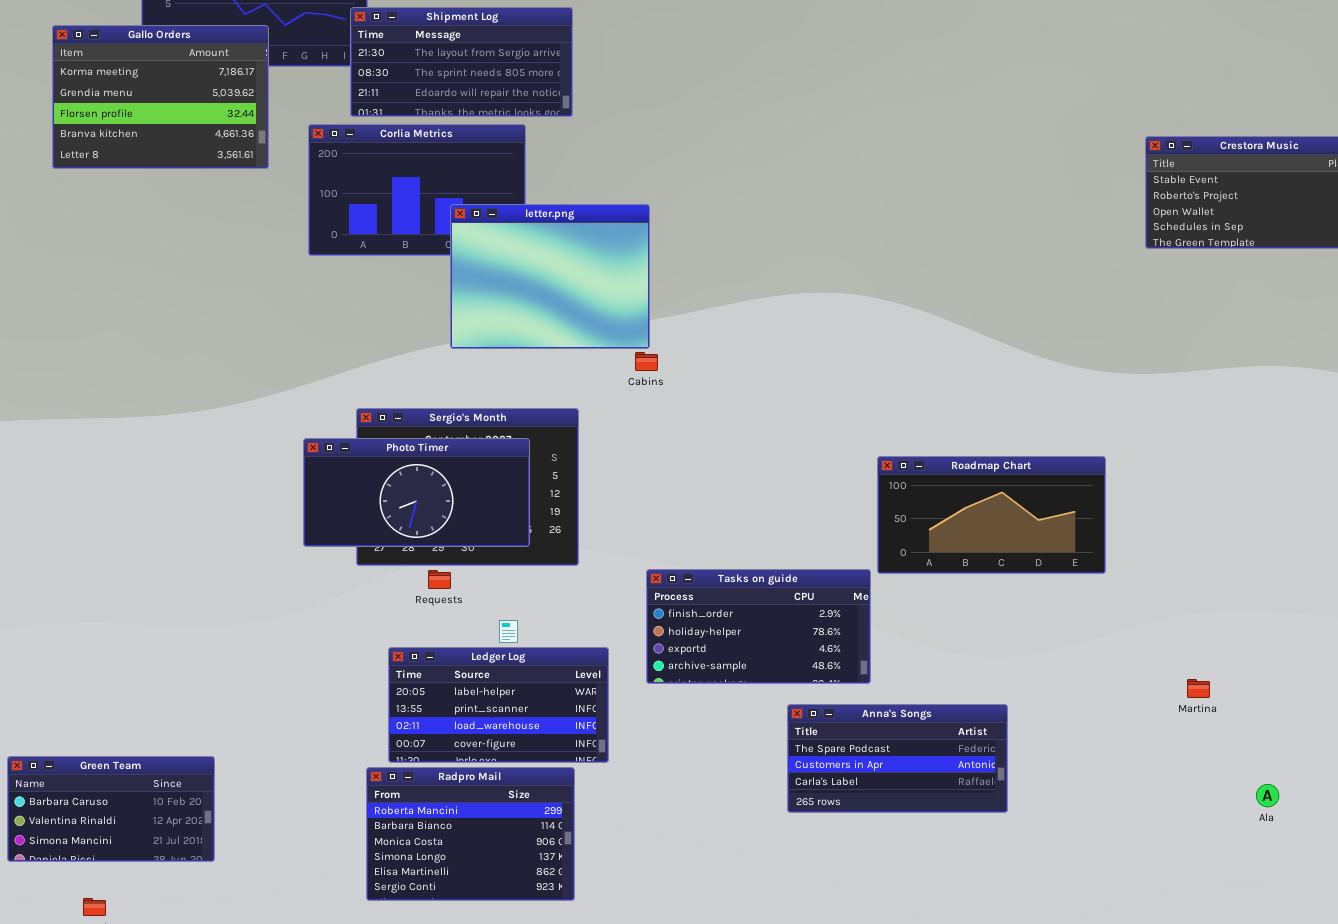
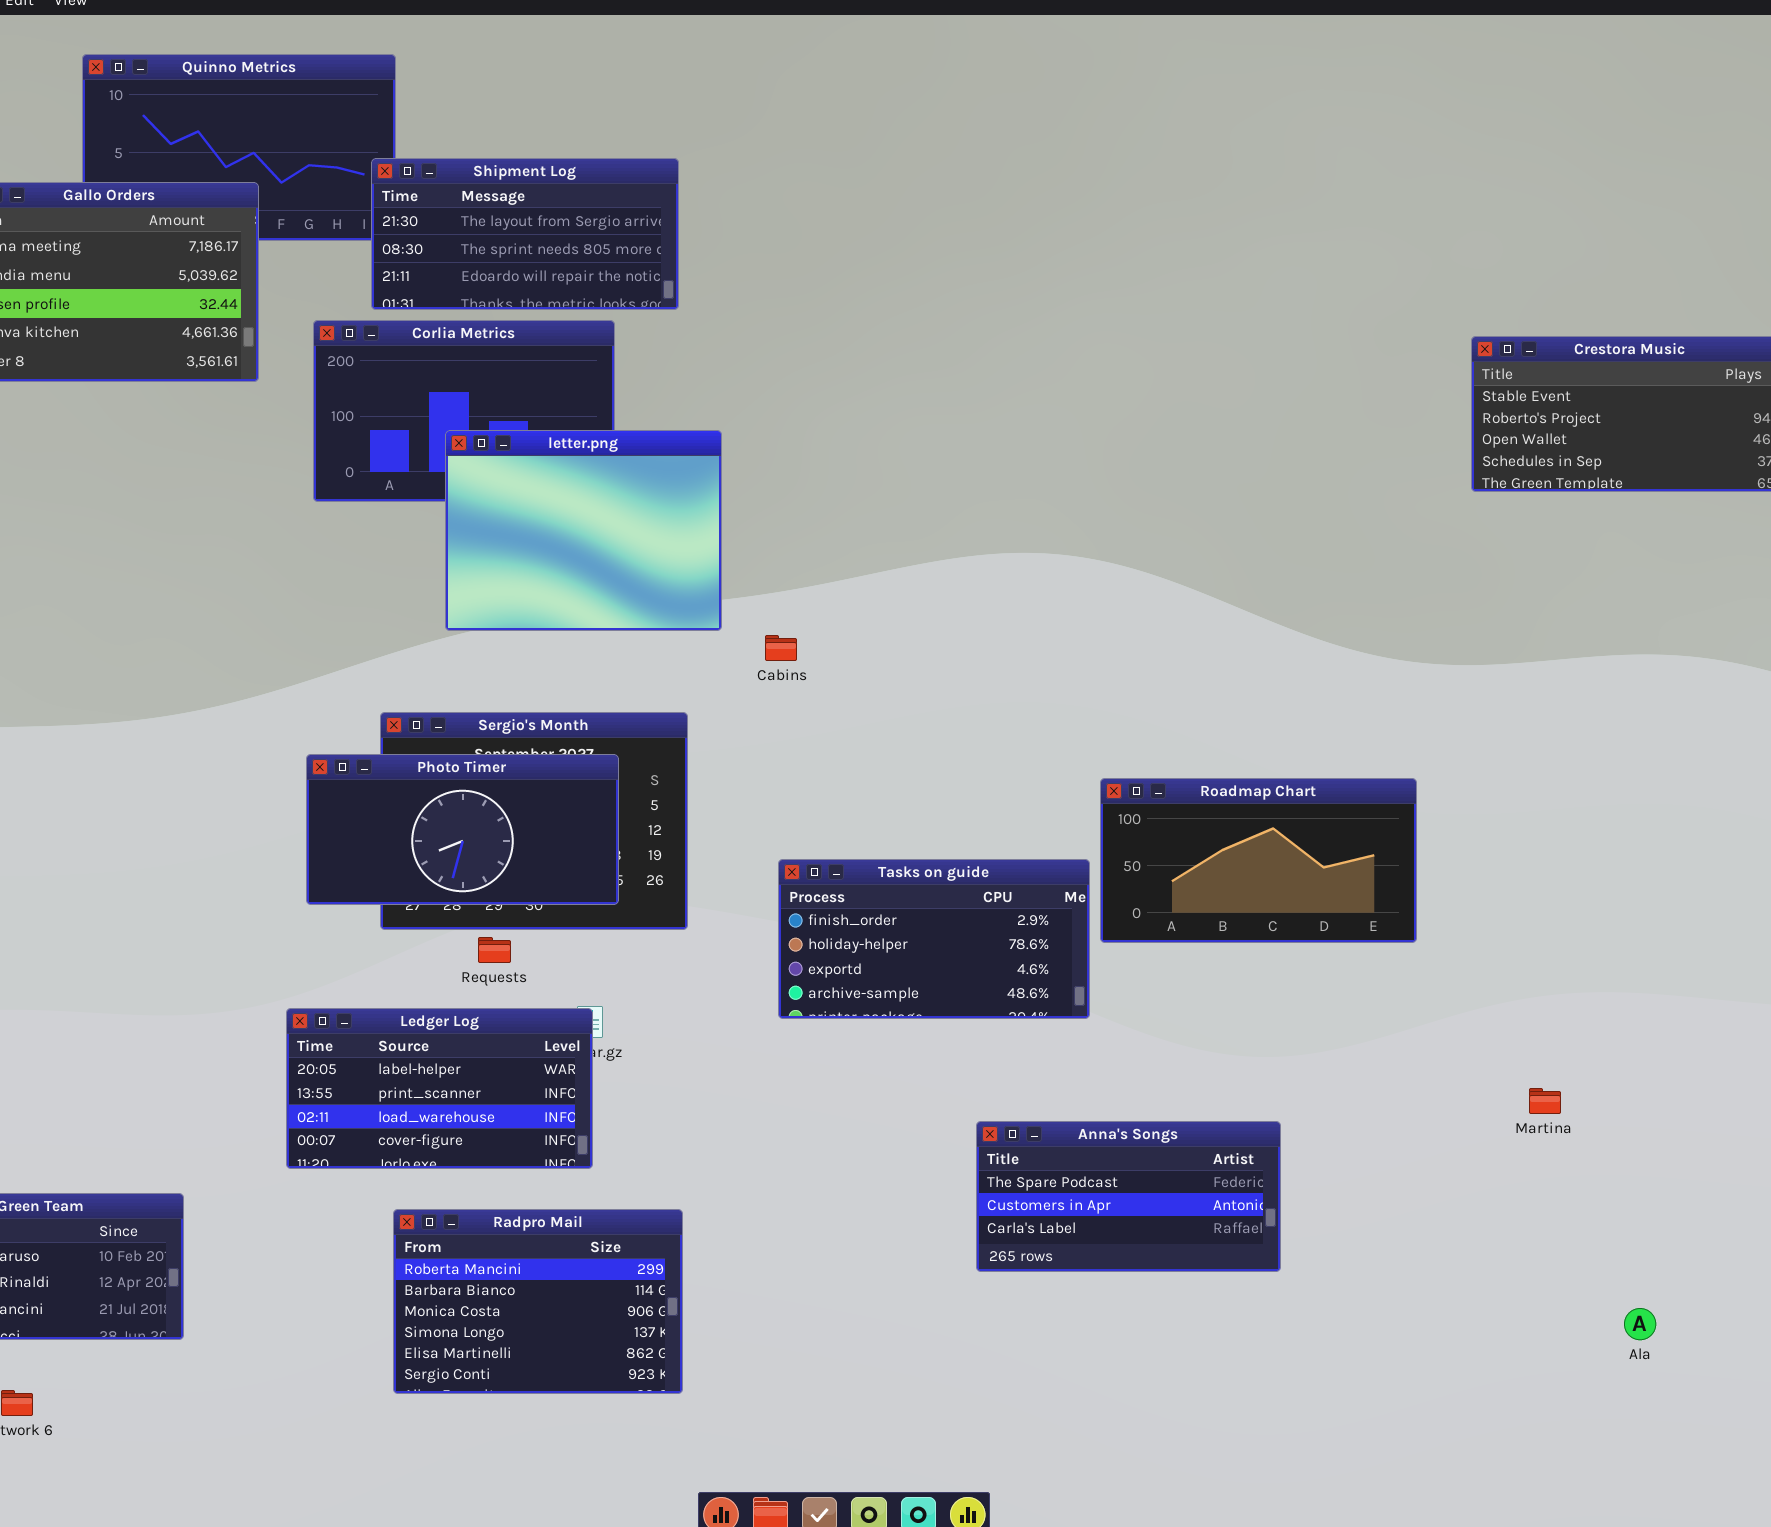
letter.png: [450,204,650,349] -> [445,430,722,631], moved
Tasks on guide: [646,569,871,684] -> [778,859,1090,1019], moved
Ledger Log: [388,647,609,763] -> [286,1008,593,1169], moved
Ala: [1256,784,1279,807] -> [1624,1308,1656,1340], moved

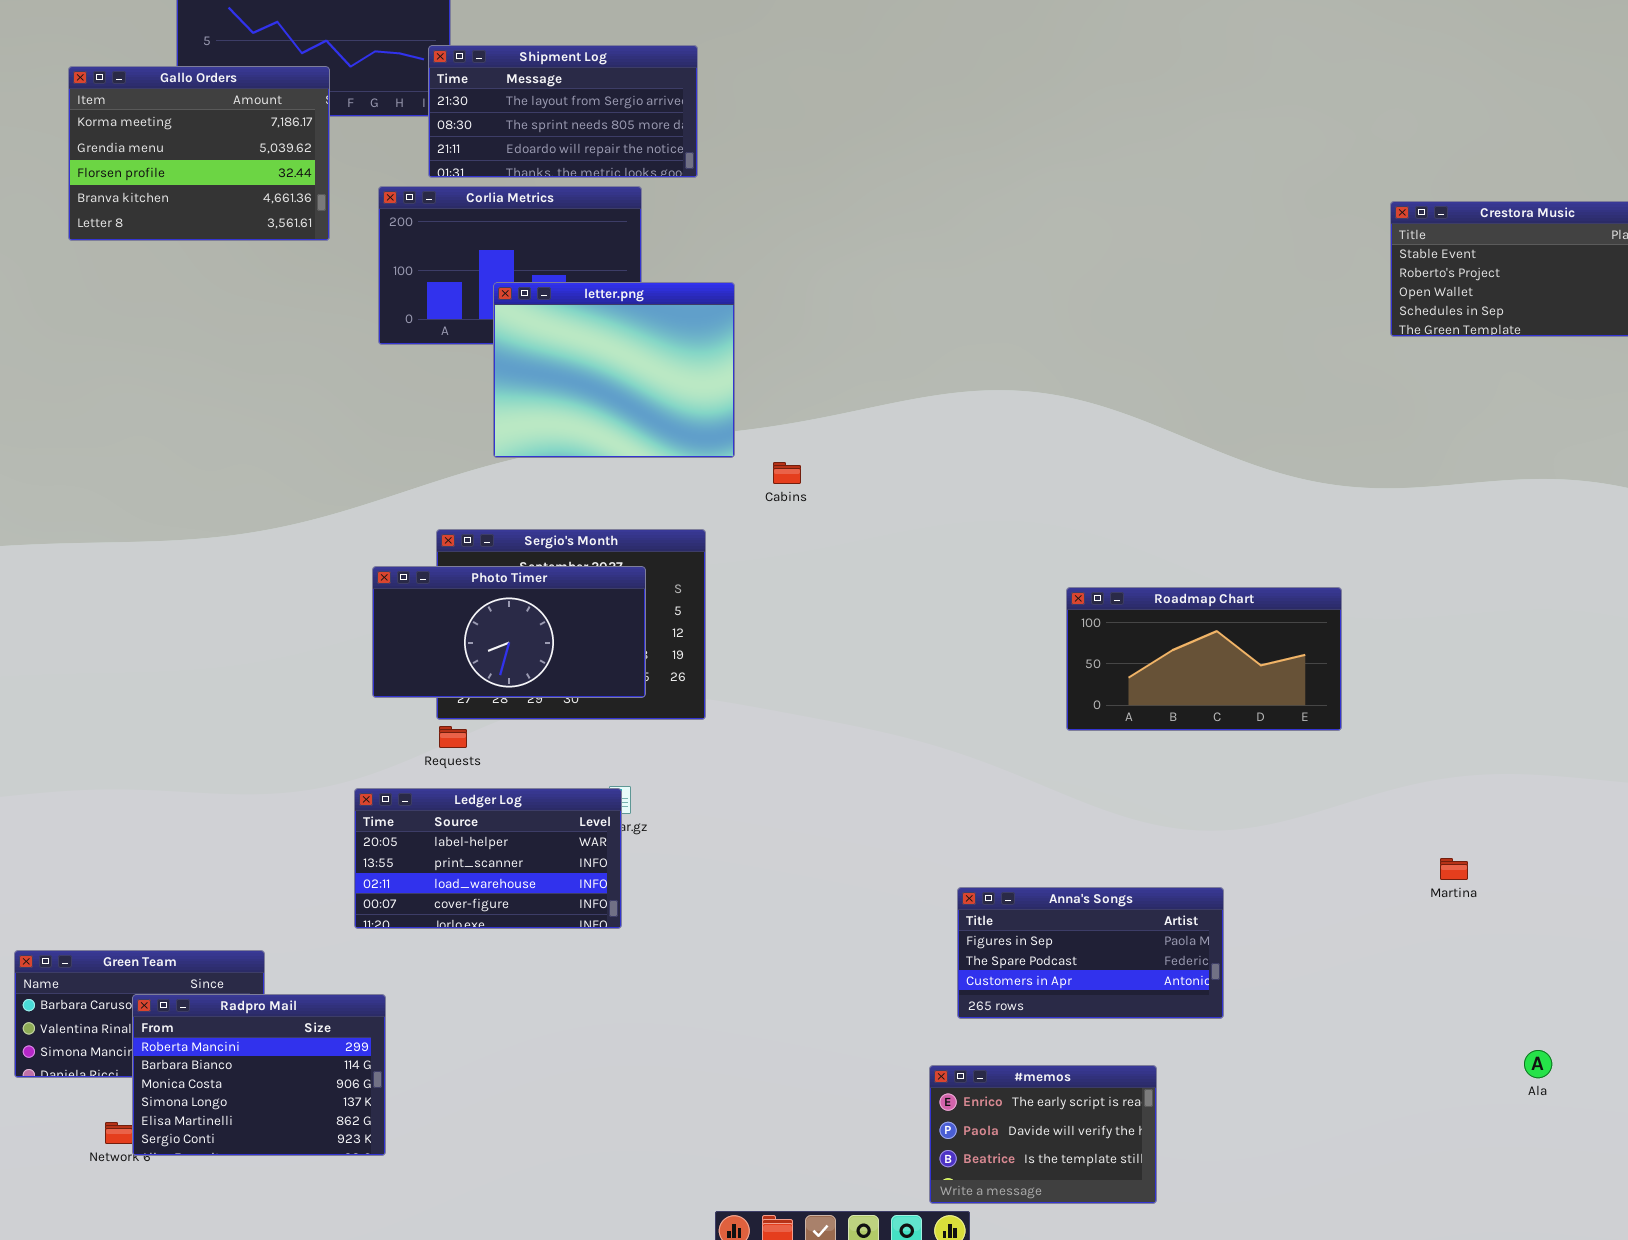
Tasks on guide: [778,859,1090,1019] -> none, closed
Requests: [478,937,511,963] -> [439,726,467,748], moved
Anna's Songs: [976,1121,1281,1272] -> [957,887,1224,1019], scrolled up 1 row
Radpro Mail: [393,1209,683,1394] -> [132,994,386,1156], moved
#memos: none -> [929,1065,1157,1204], opened

